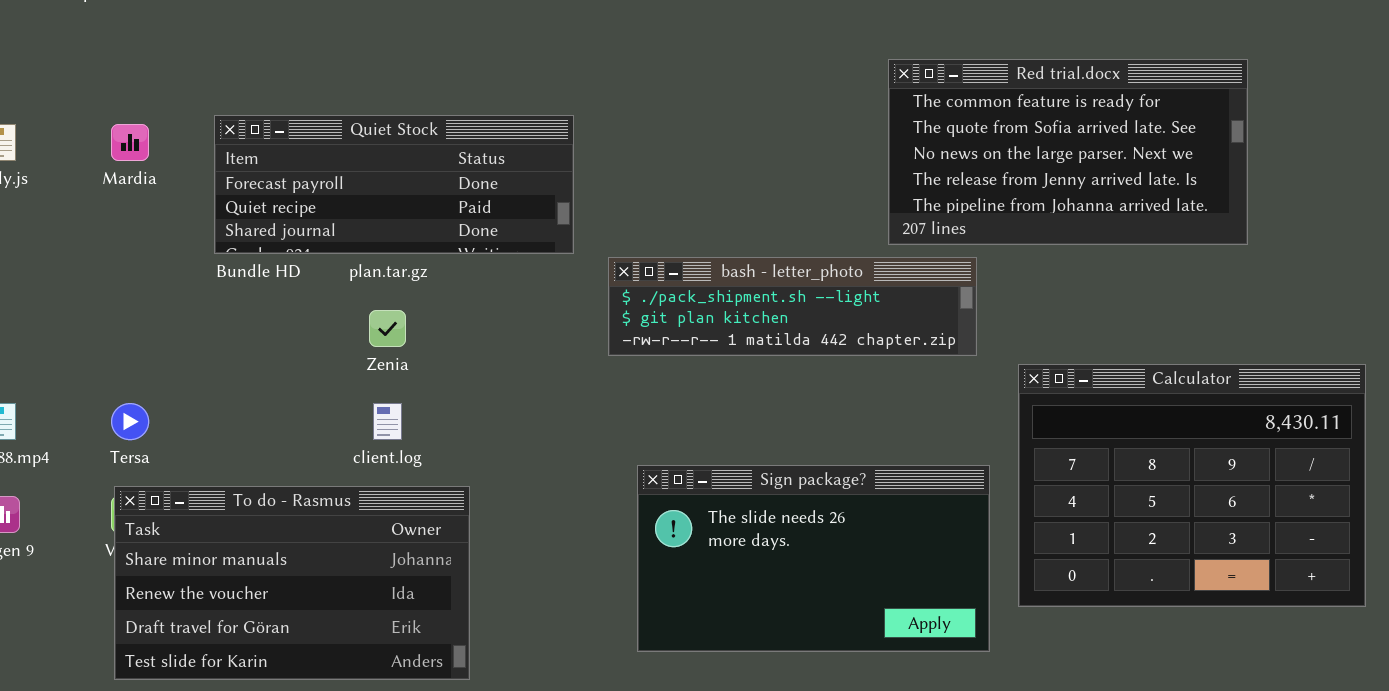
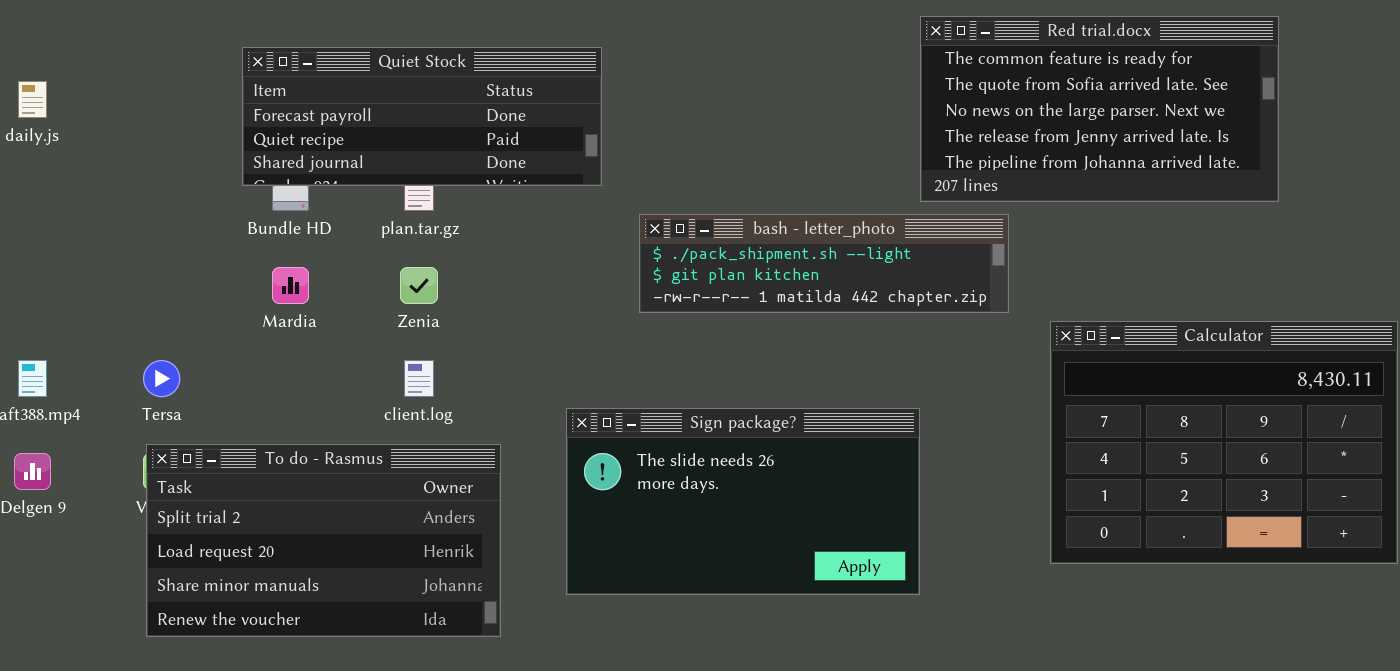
Quiet Stock: [214,115,574,254] -> [242,47,602,186], moved
Mardia: [111,124,149,161] -> [272,267,309,304], moved
Sign package?: [637,465,990,652] -> [566,408,920,595], moved
To do - Rasmus: [114,486,470,680] -> [146,444,501,637], scrolled up 2 rows

